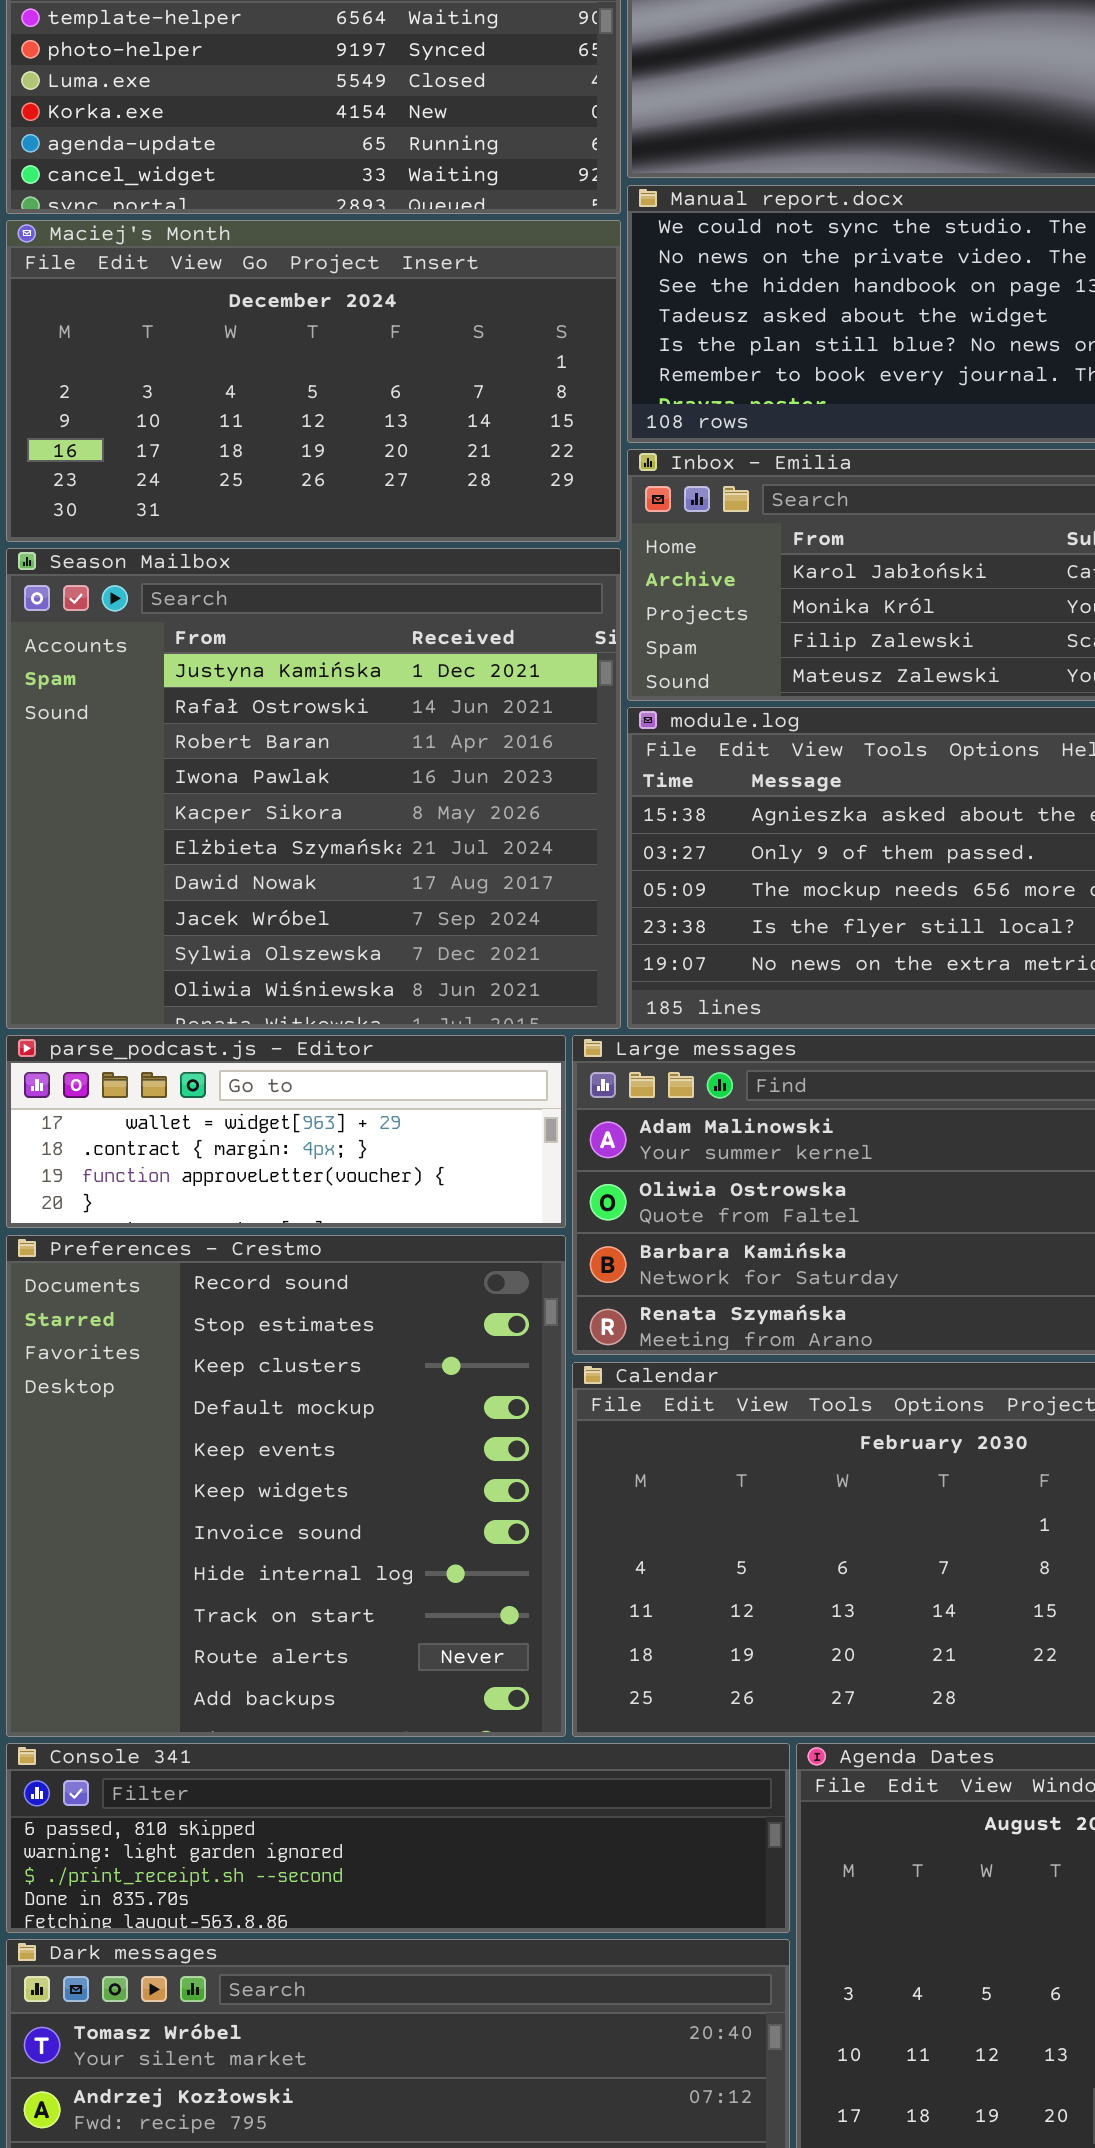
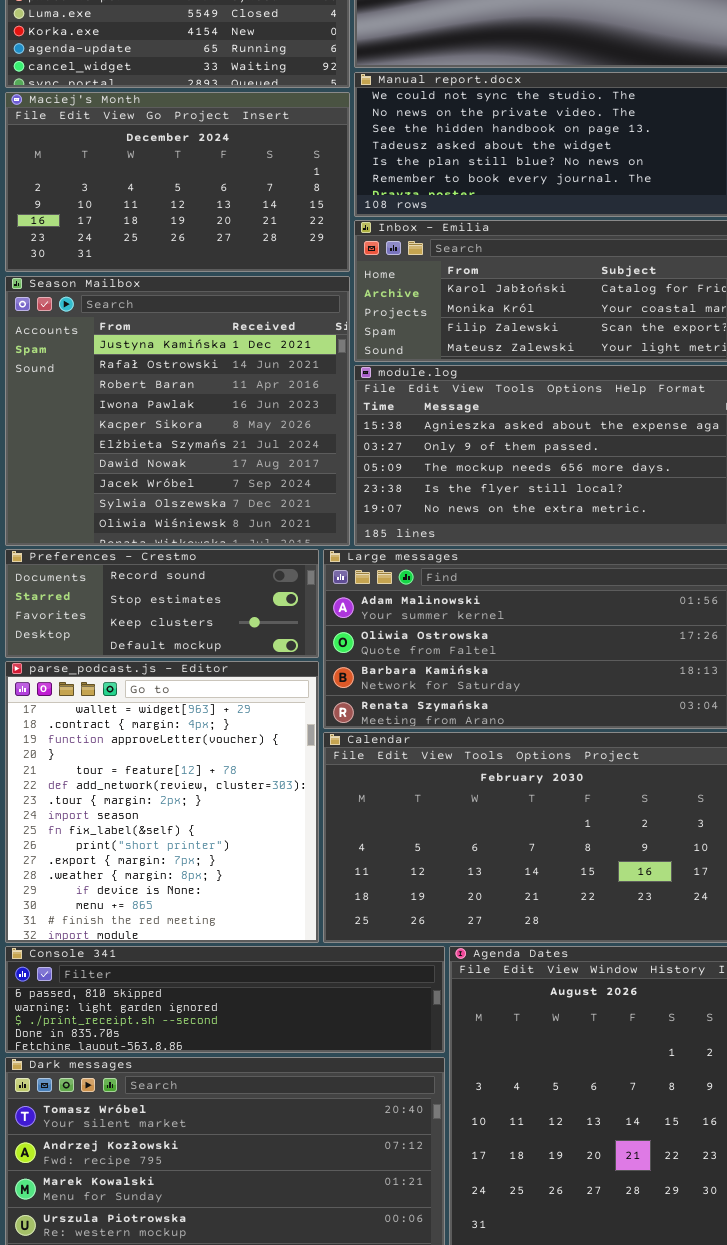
parse_podcast.js - Editor: [6,1035,566,1228] -> [5,661,319,943], moved, resized
Preferences - Crestmo: [6,1235,566,1737] -> [5,549,319,658], moved, resized

